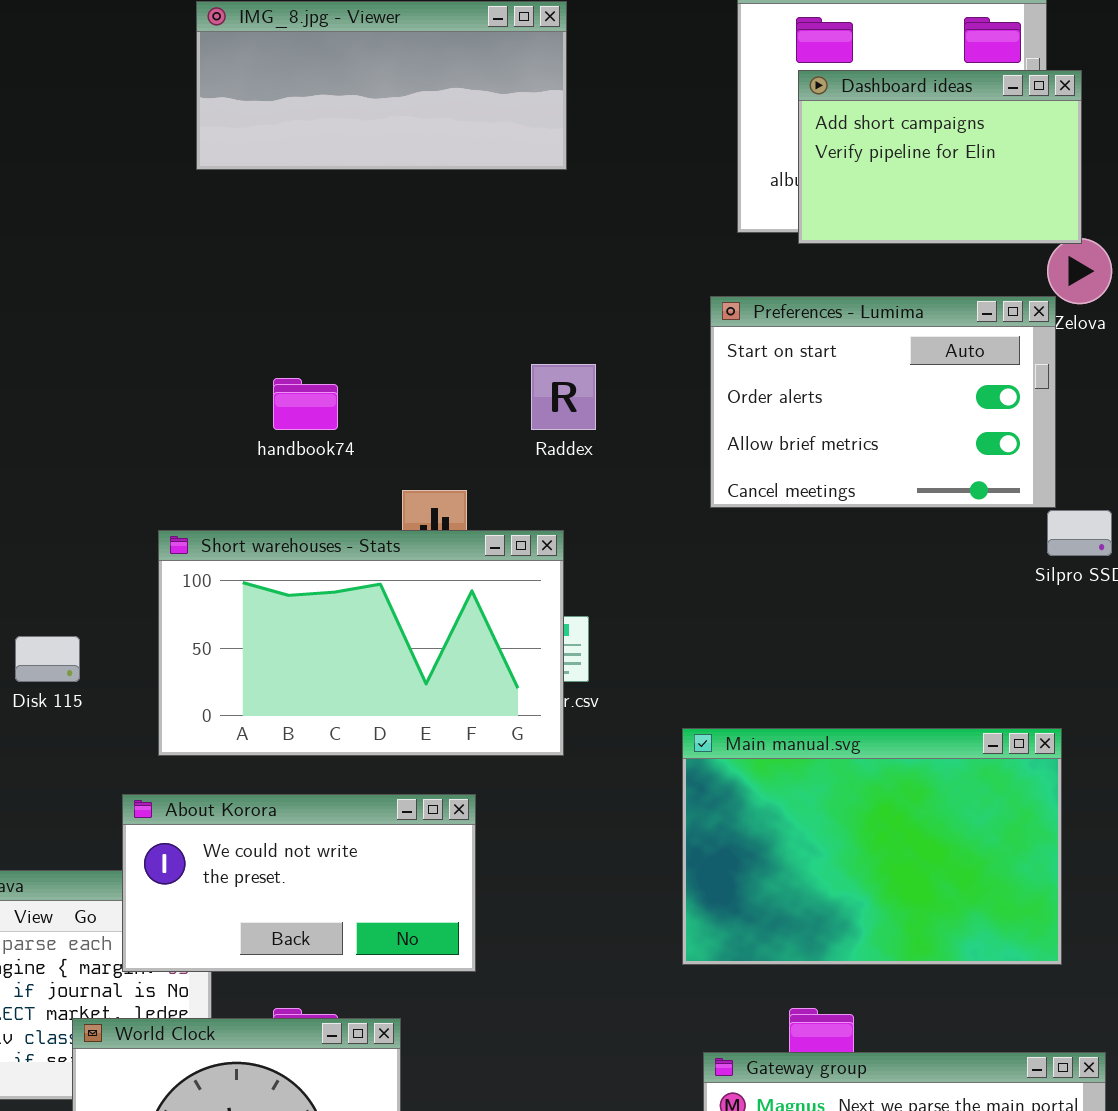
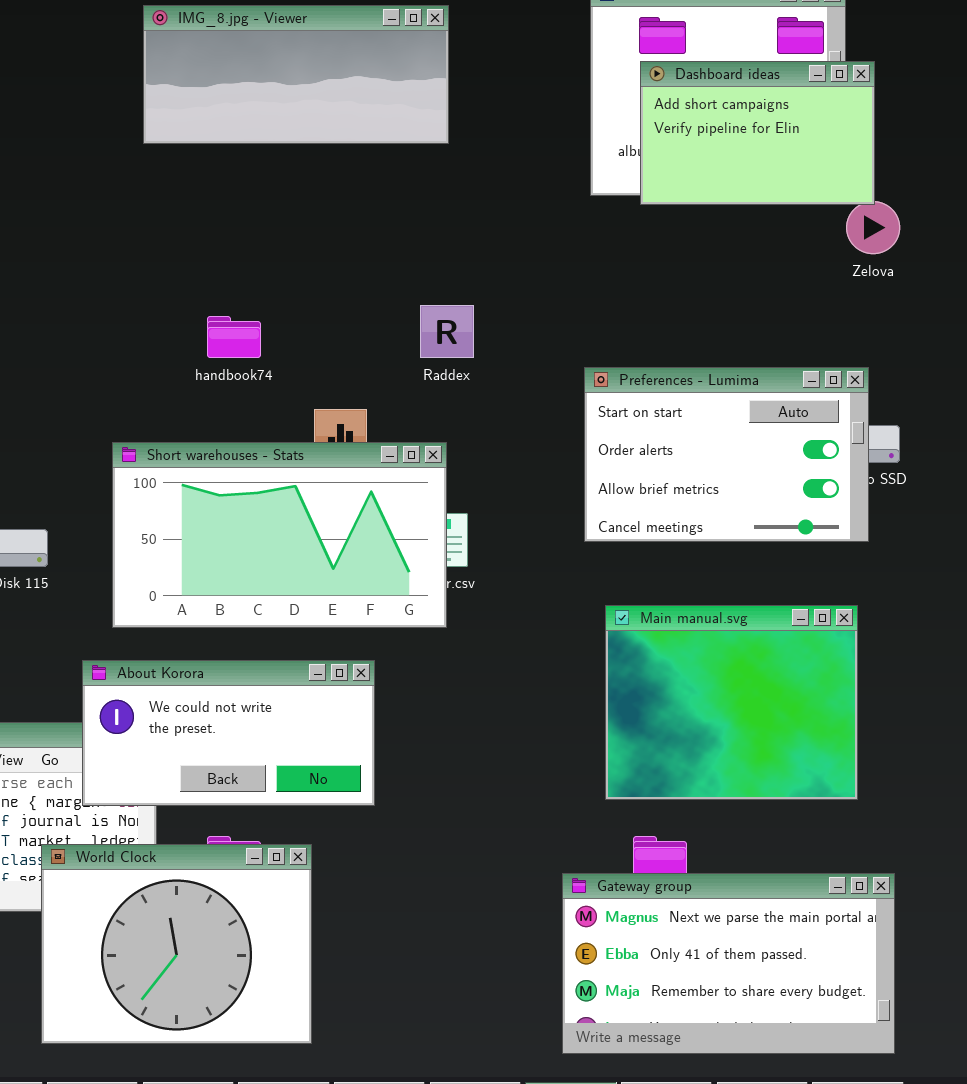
Preferences - Lumima: [710,296,1056,508] -> [584,367,869,542], moved
Main manual.svg: [682,728,1062,965] -> [605,605,858,800], resized

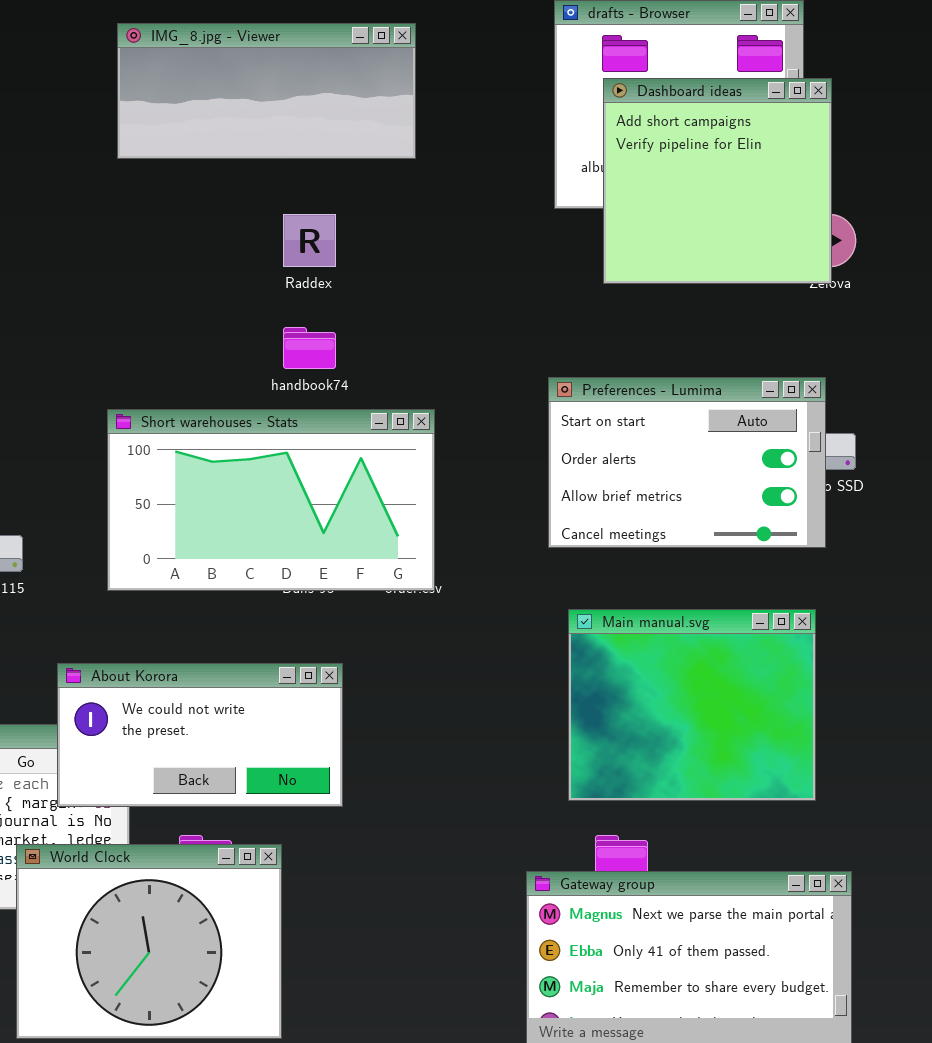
Dashboard ideas: [640,61,875,205] -> [603,78,832,284], resized
Raddex: [420,305,474,358] -> [283,214,336,267], moved
handbook74: [207,316,261,358] -> [283,327,336,369], moved
Short warehouses - Stats: [112,442,447,628] -> [107,409,435,591], moved

